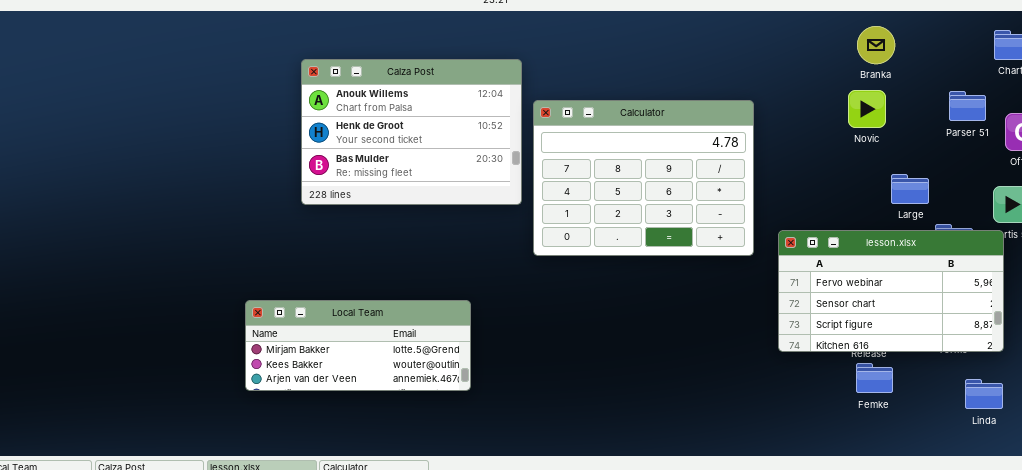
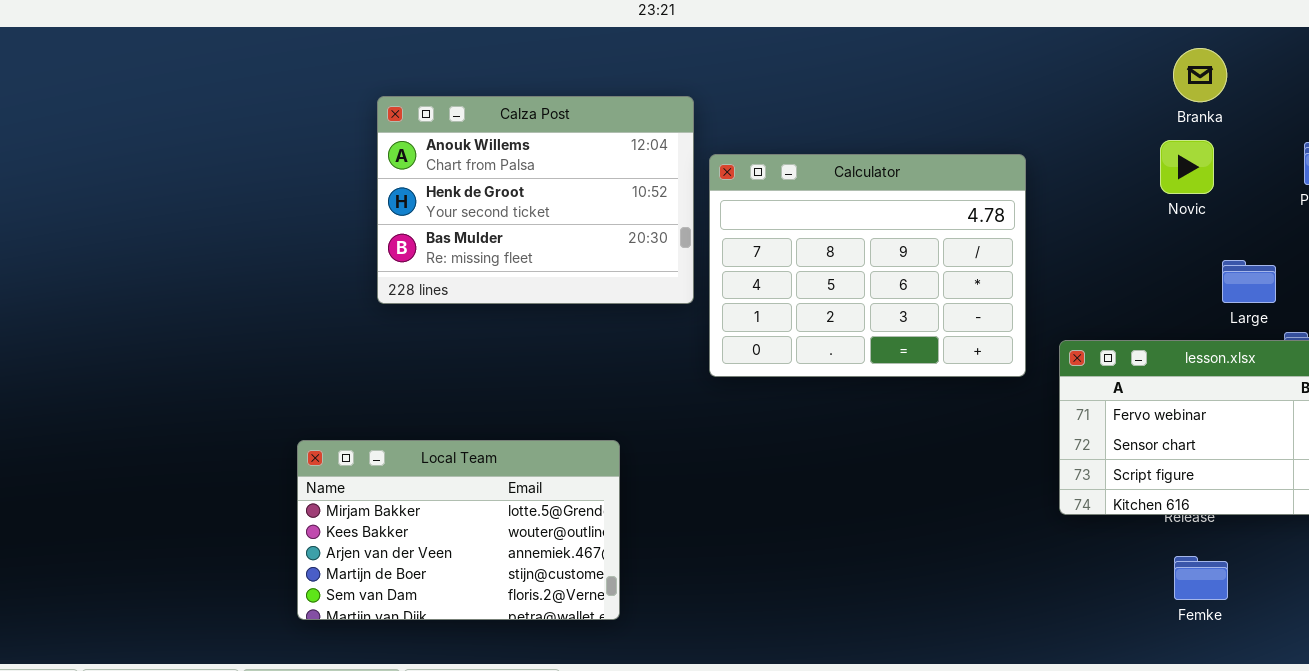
Local Team: [245,300,471,391] -> [297,440,620,620], resized
Femke: [856,363,893,393] -> [1174,556,1228,600], moved

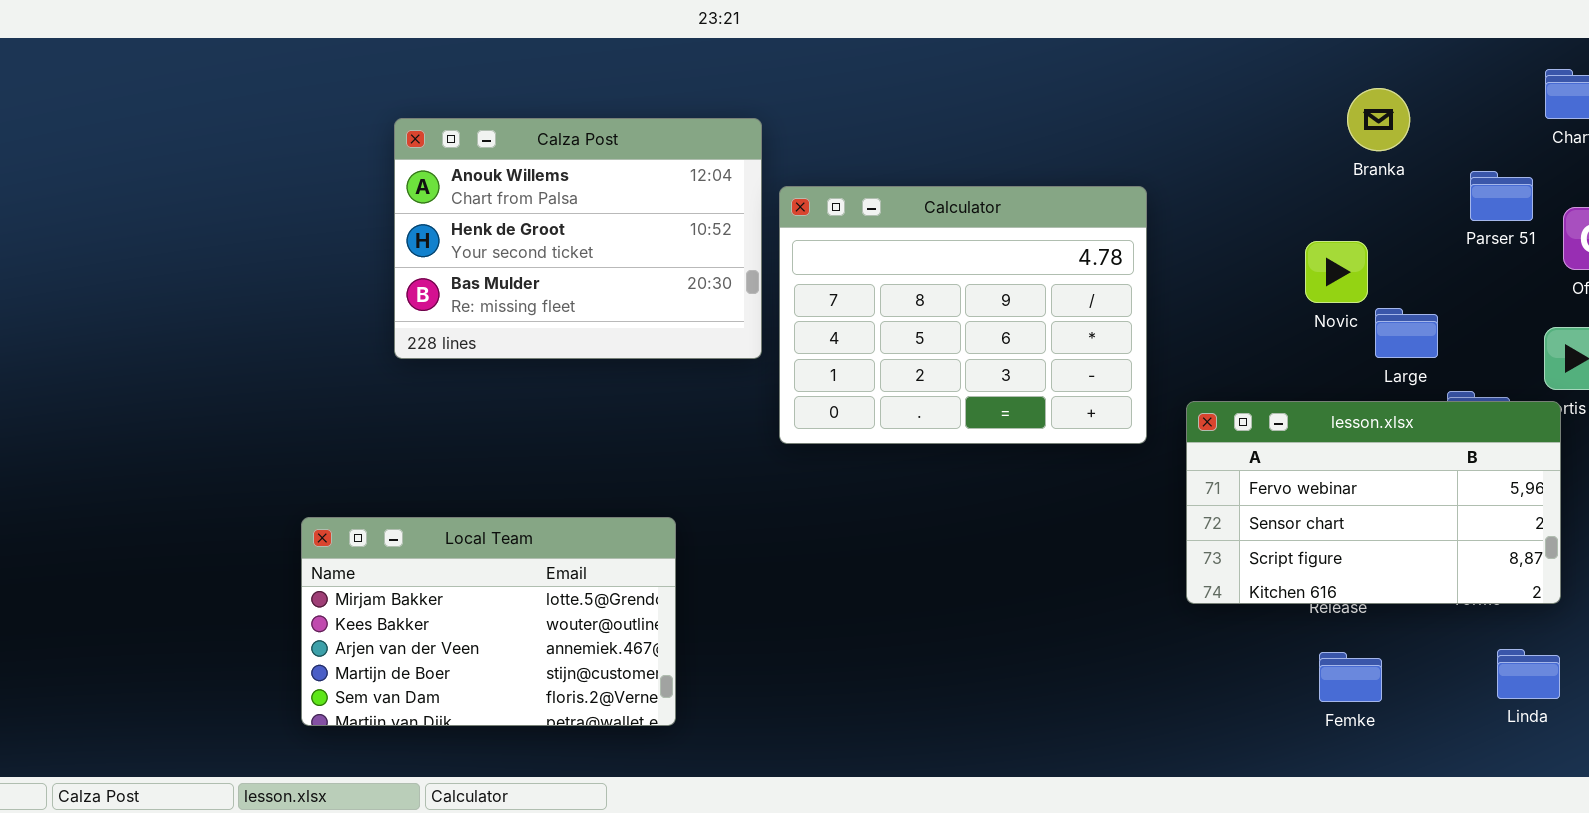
Branka: [1173,48,1227,102] -> [1347,88,1410,151], moved
Novic: [1160,140,1214,194] -> [1305,241,1368,303], moved

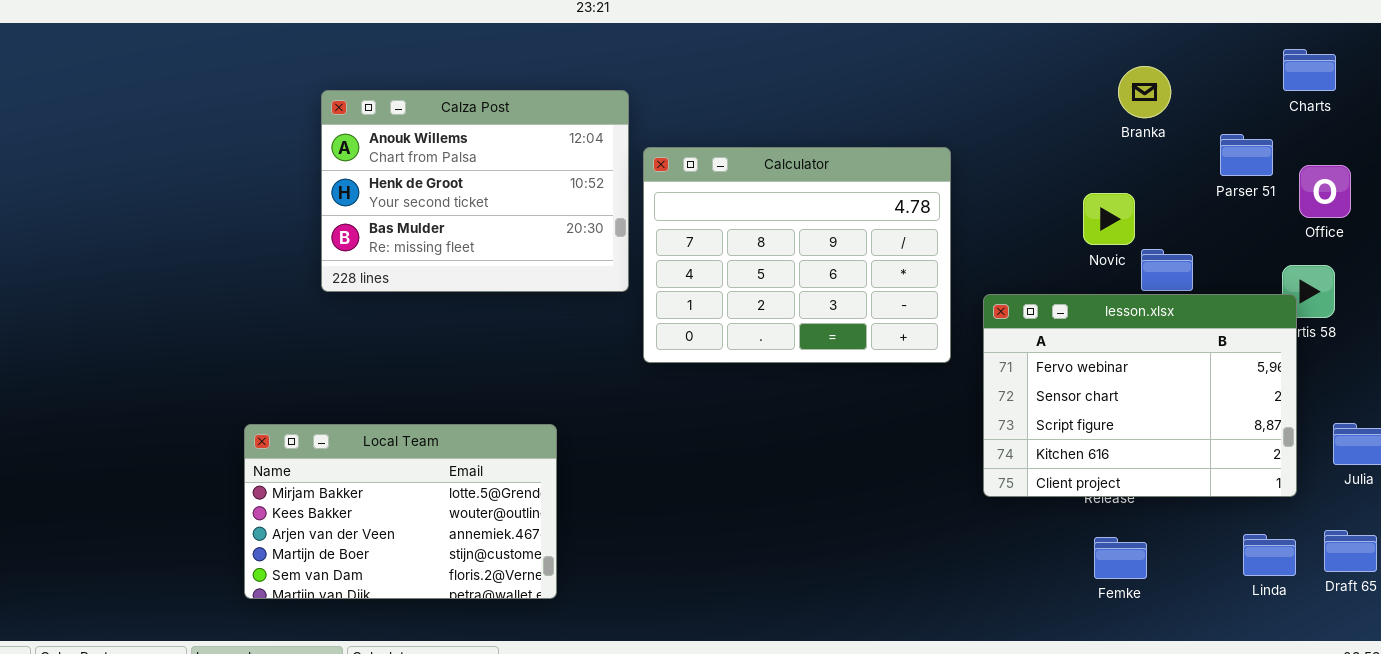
lesson.xlsx: [1186,401,1561,604] -> [983,294,1297,497], resized

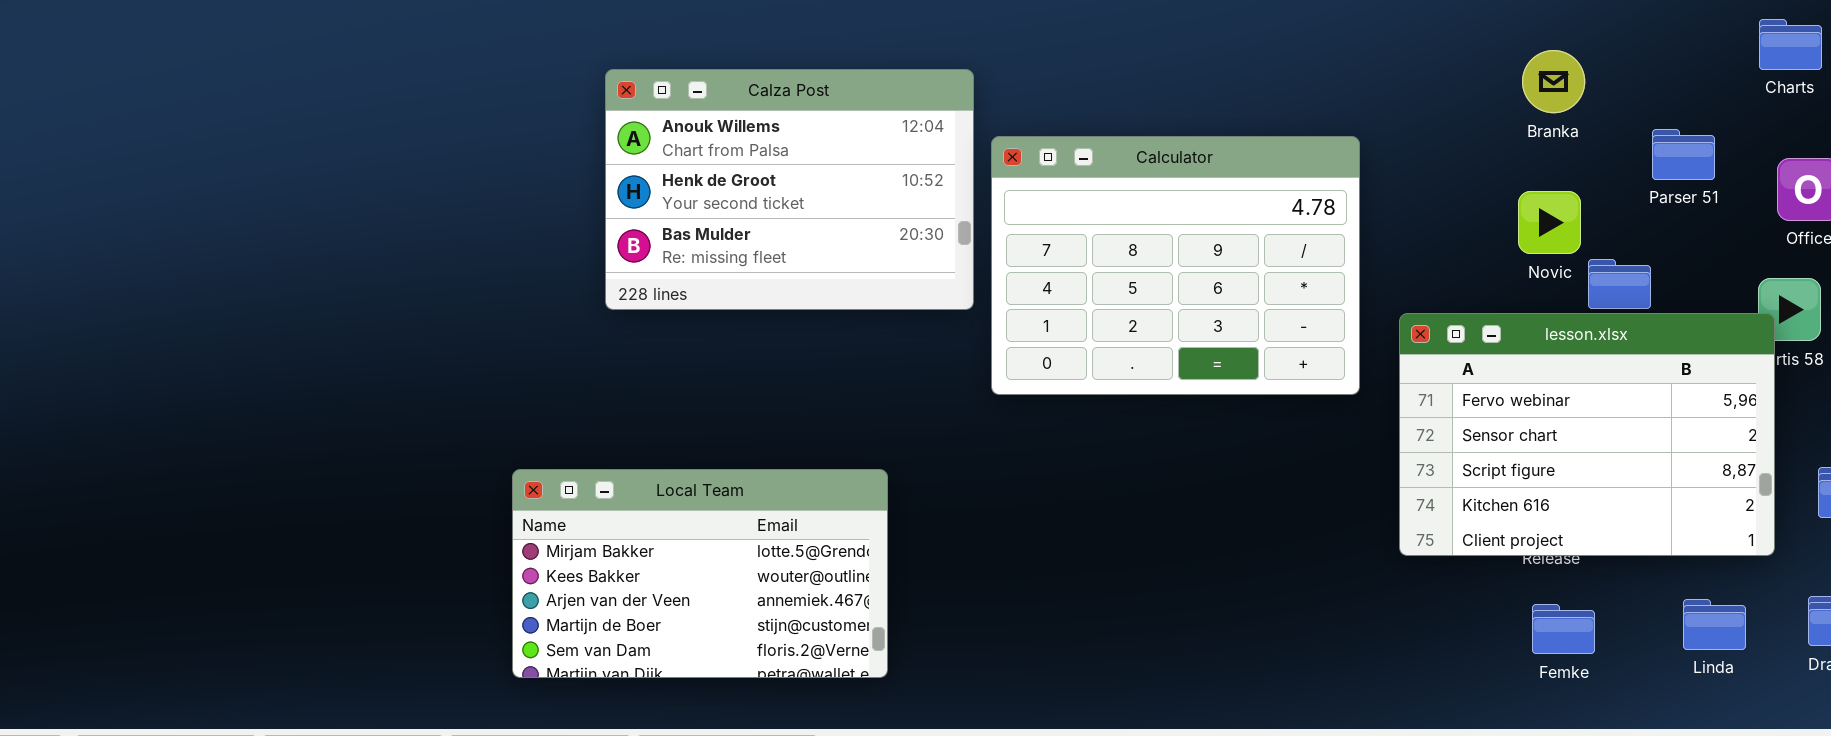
Branka: [1118,66,1171,118] -> [1522,50,1585,113], moved
Parser 51: [1220,134,1273,176] -> [1652,129,1715,180], moved
Linda: [1243,534,1296,576] -> [1683,599,1746,650], moved

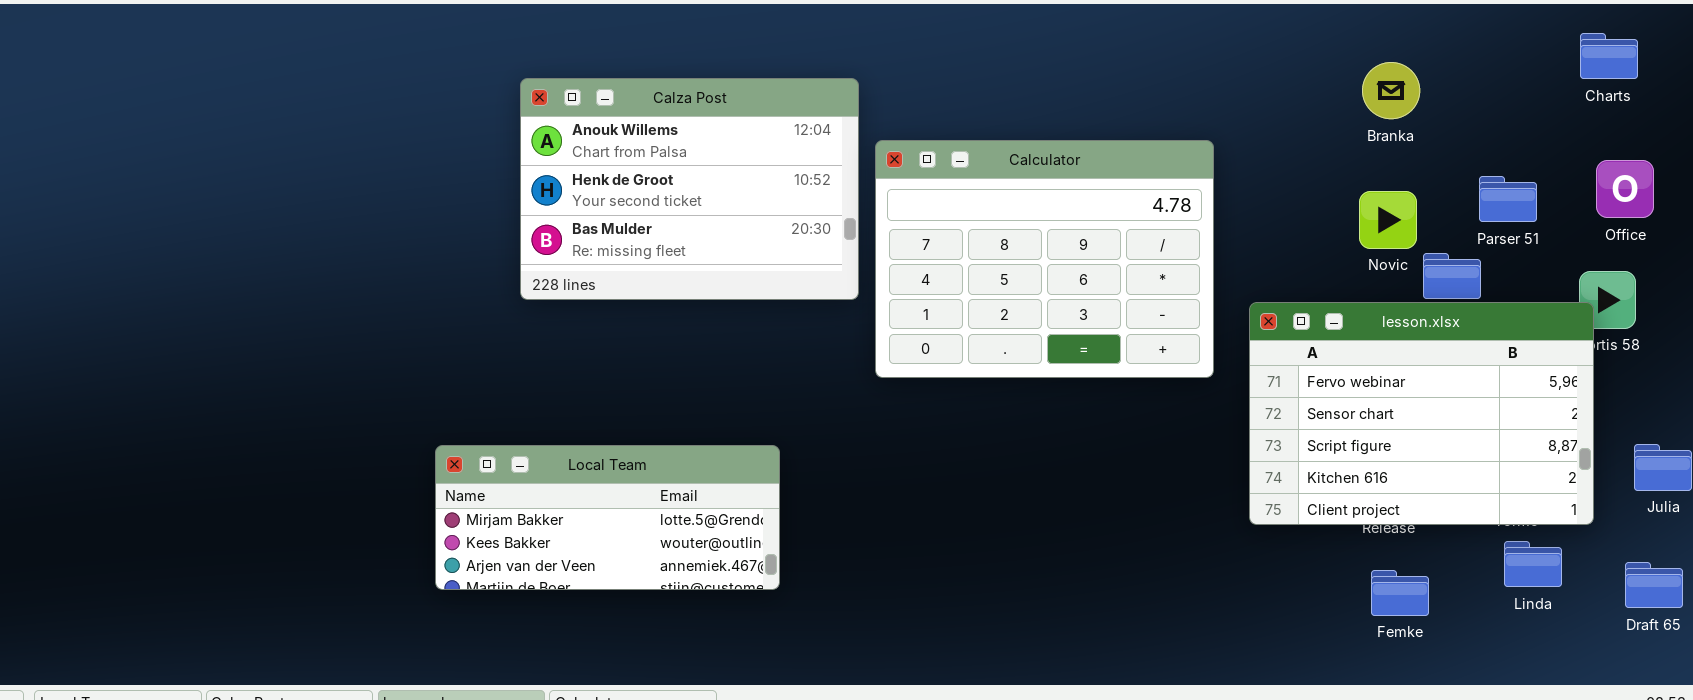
Parser 51: [1652,129,1715,180] -> [1479,176,1537,222], moved
Local Team: [512,469,888,678] -> [435,445,780,590], resized
Linda: [1683,599,1746,650] -> [1504,541,1562,587], moved

